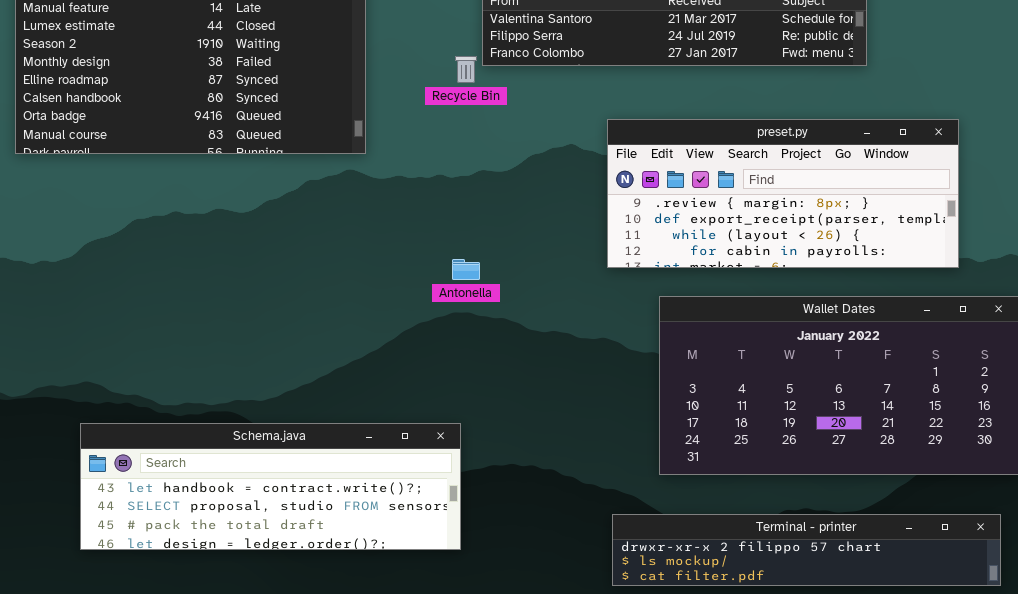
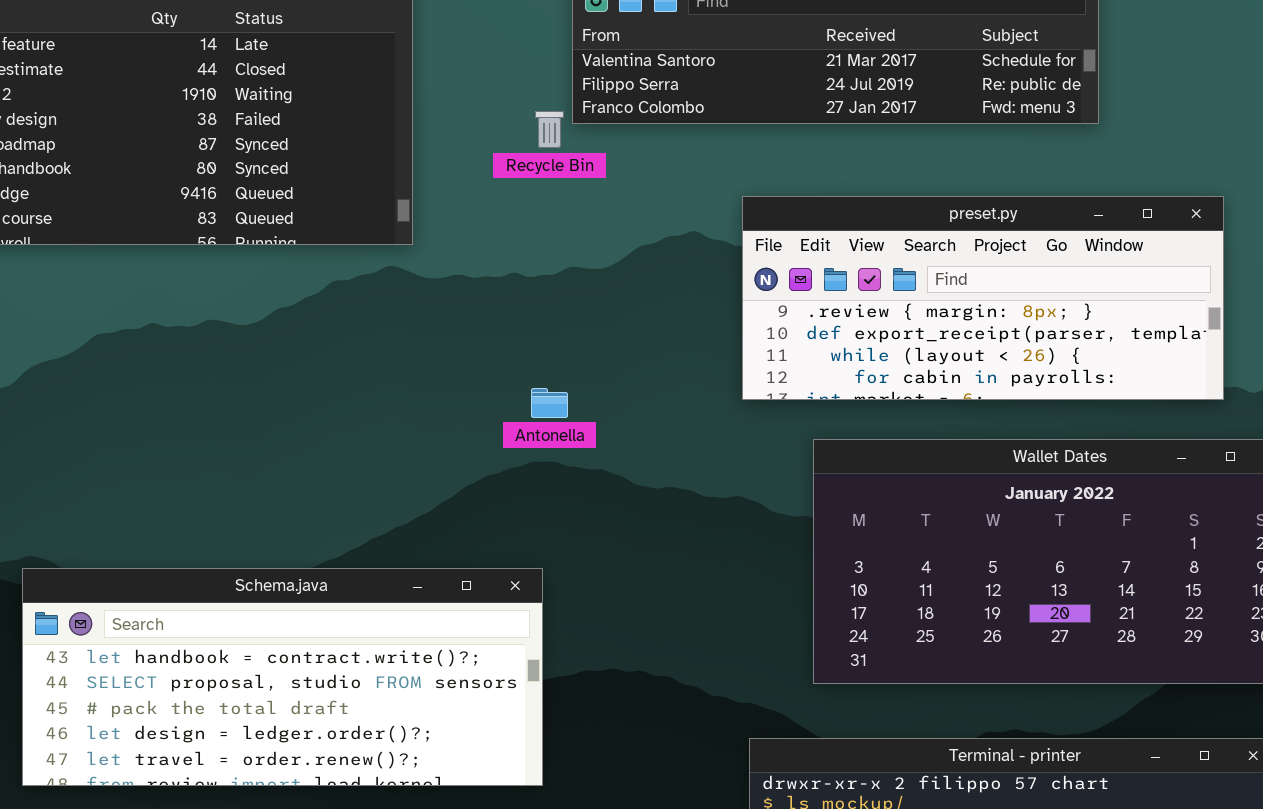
Schema.java: [80,423,461,550] -> [22,568,543,786], resized

